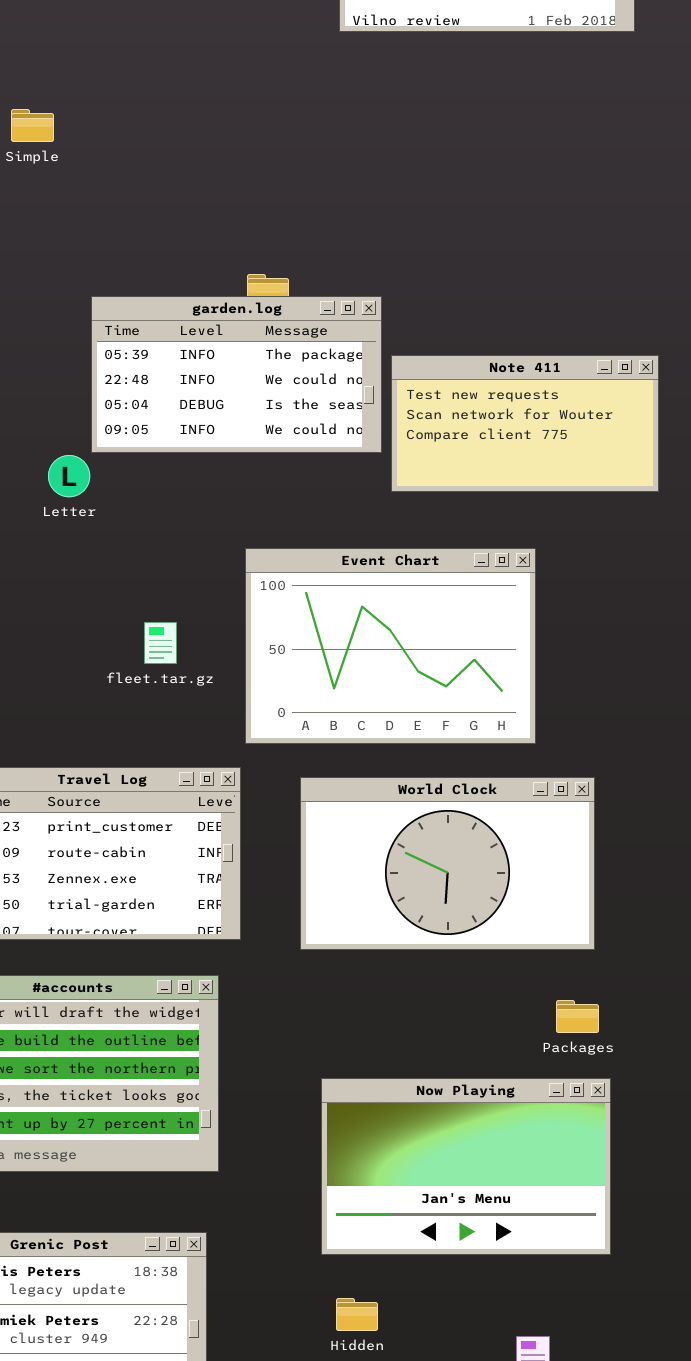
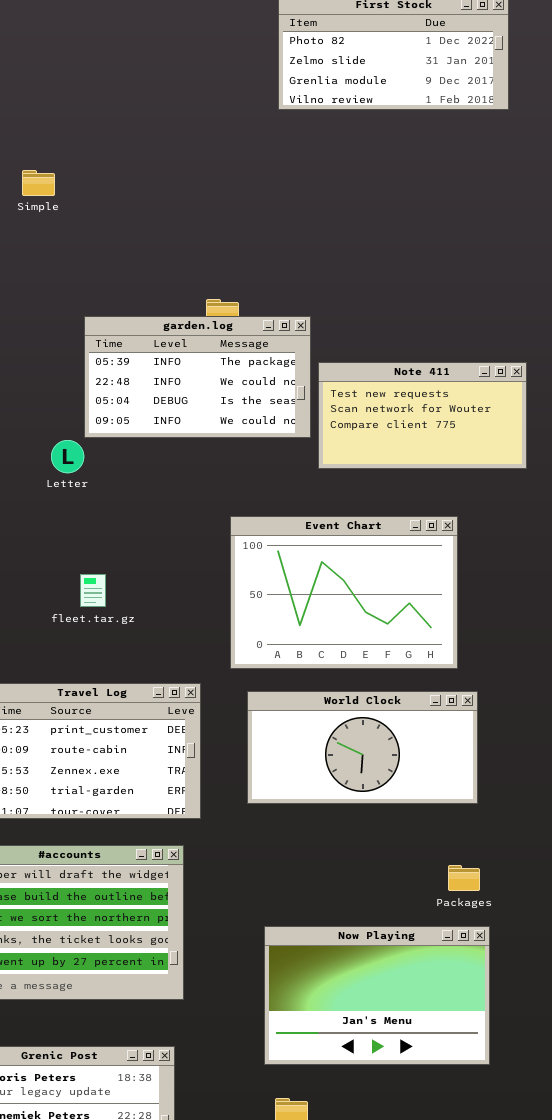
Event Chart: [245,548,536,744] -> [230,516,458,669], moved
fleet.tar.gz: [144,622,177,664] -> [80,574,106,607], moved
World Clock: [300,777,595,950] -> [247,691,478,804], resized

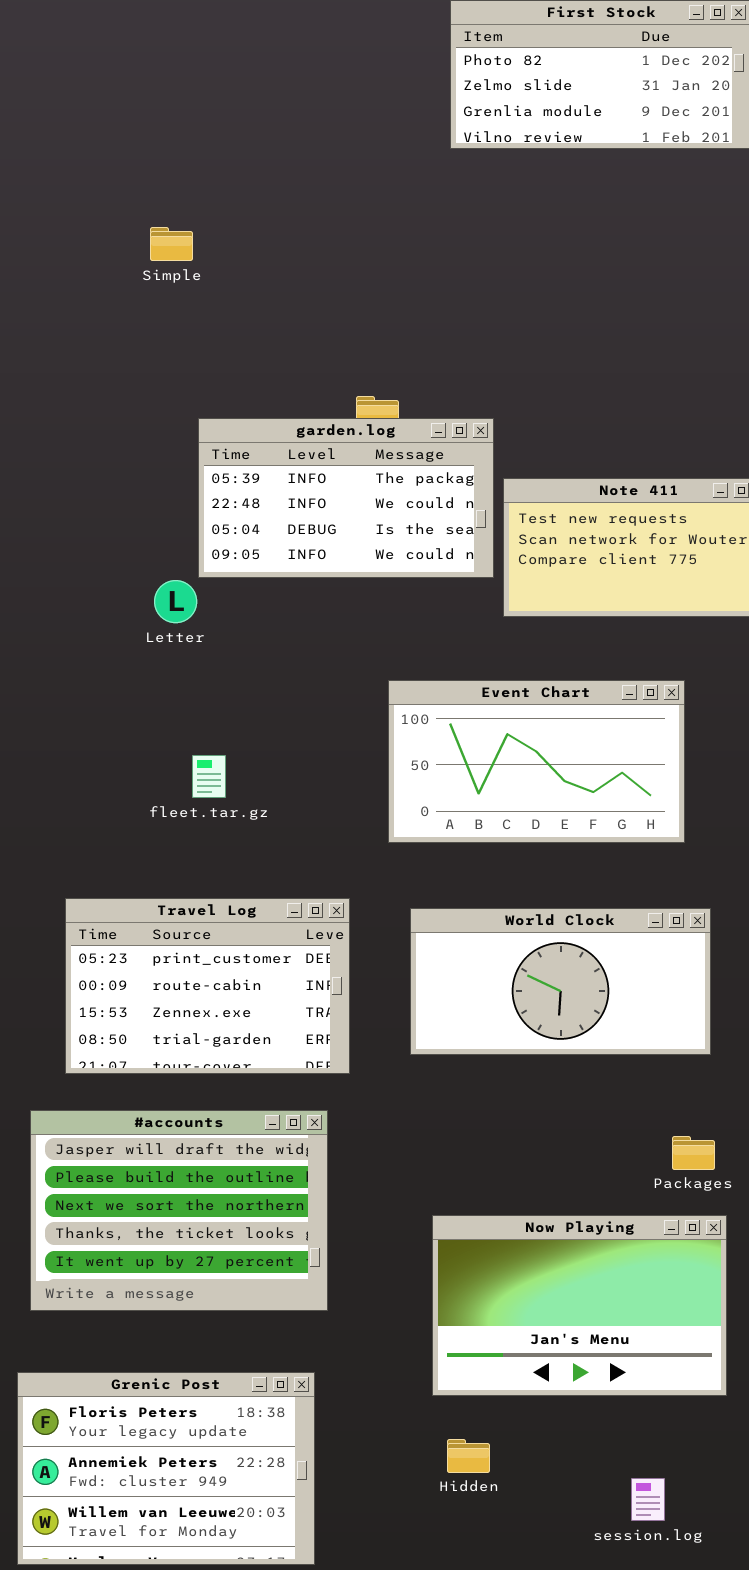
Simple: [22,170,55,196] -> [150,227,193,261], moved
Event Chart: [230,516,458,669] -> [388,680,685,843], resized

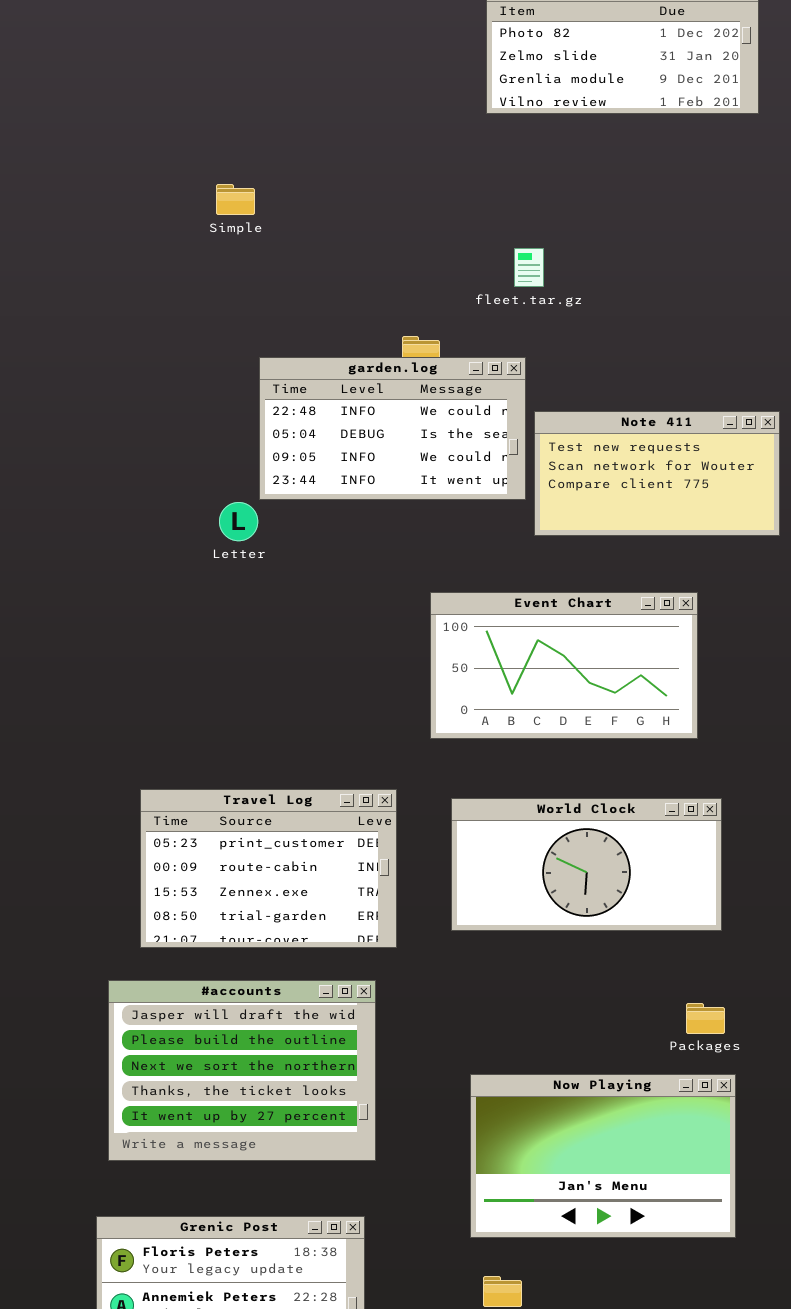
garden.log: [198,418,494,578] -> [259,357,526,500], scrolled down 1 row
fleet.tar.gz: [192,755,226,798] -> [514,248,544,287], moved

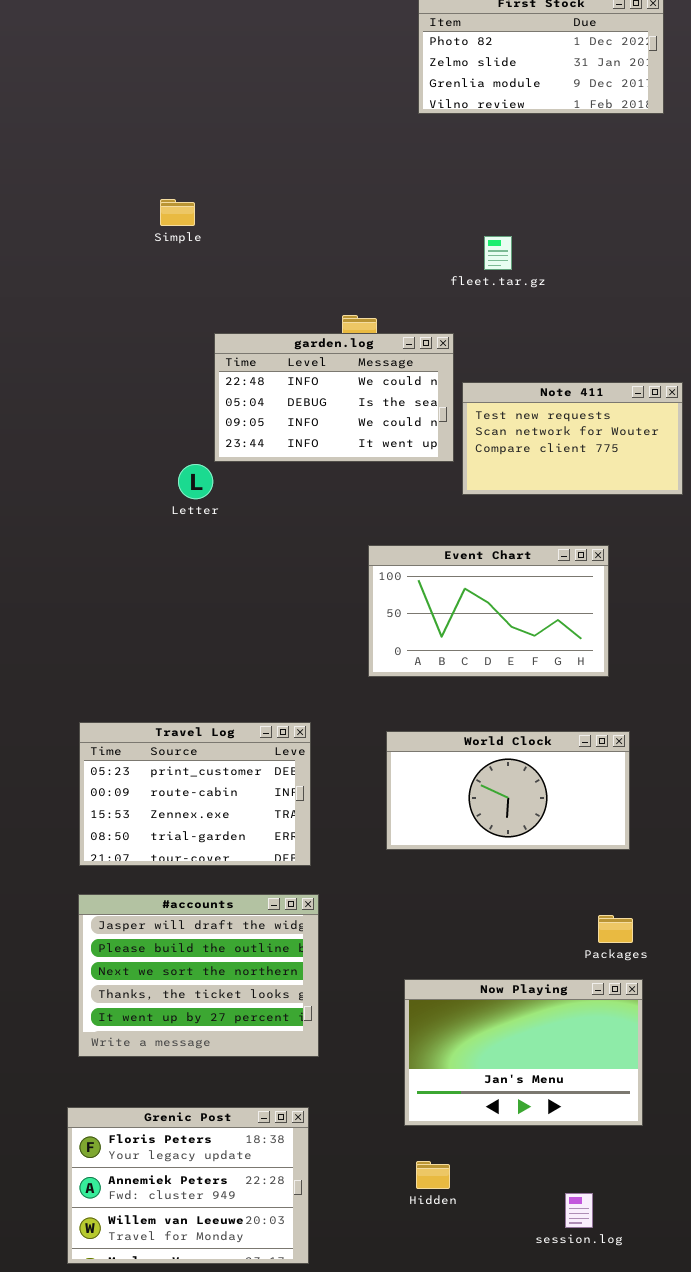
Simple: [216,184,255,215] -> [160,199,195,226], moved
fleet.tar.gz: [514,248,544,287] -> [484,236,512,270], moved
Travel Log: [140,789,397,948] -> [79,722,311,866], moved

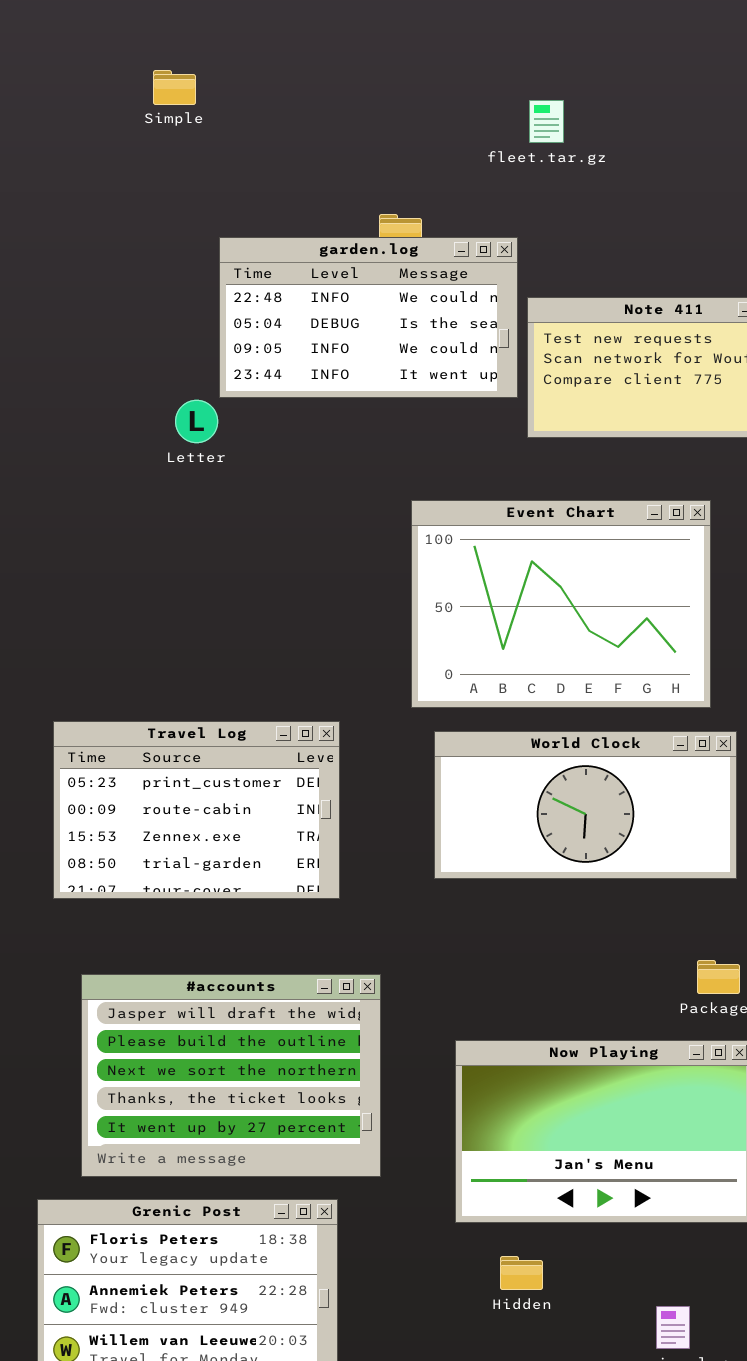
fleet.tar.gz: [484,236,512,270] -> [529,100,564,143], moved
Event Chart: [368,545,609,677] -> [411,500,711,708], resized
#accounts: [78,894,319,1057] -> [81,974,381,1177], moved
Hidden: [416,1161,450,1189] -> [500,1256,543,1290], moved

